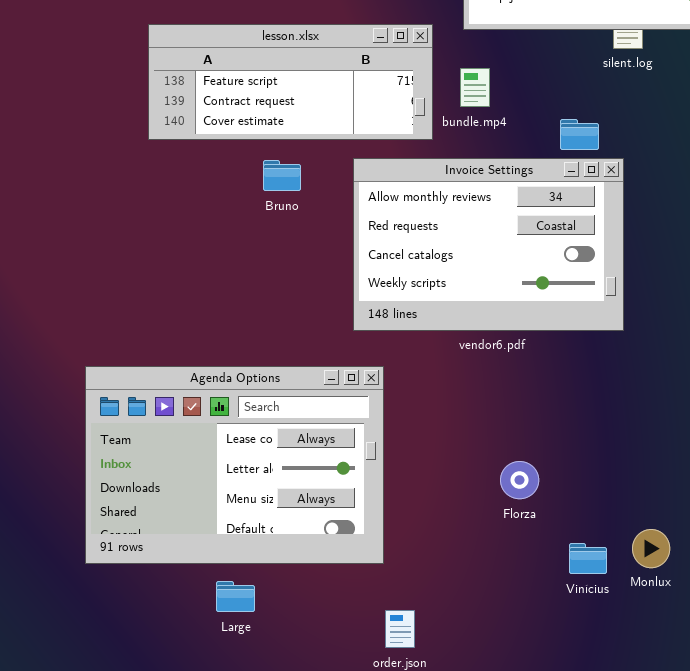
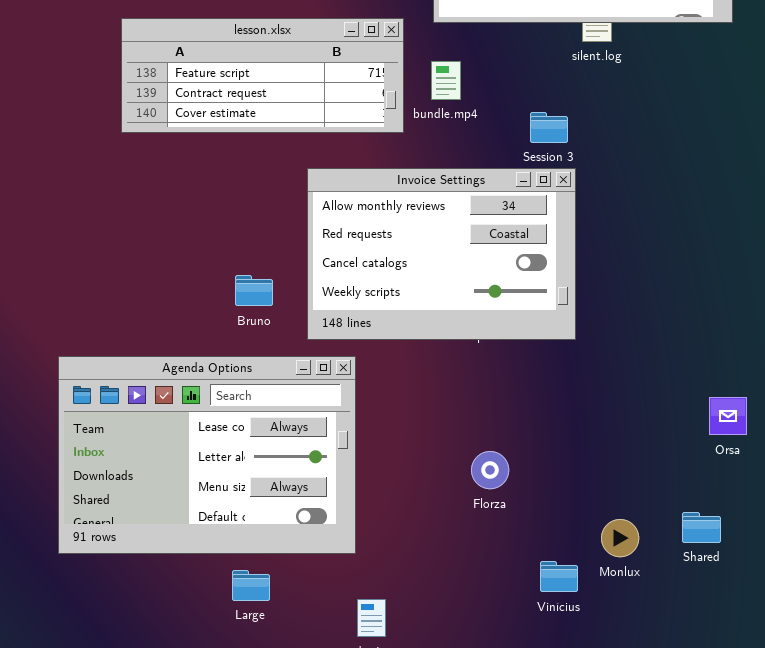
Invoice Settings: [353,158,624,331] -> [307,168,576,340], moved
Bruno: [263,160,301,191] -> [235,275,273,306], moved
Vinícius: [569,543,607,574] -> [540,561,578,592], moved
Large: [216,581,255,612] -> [232,570,270,601], moved

